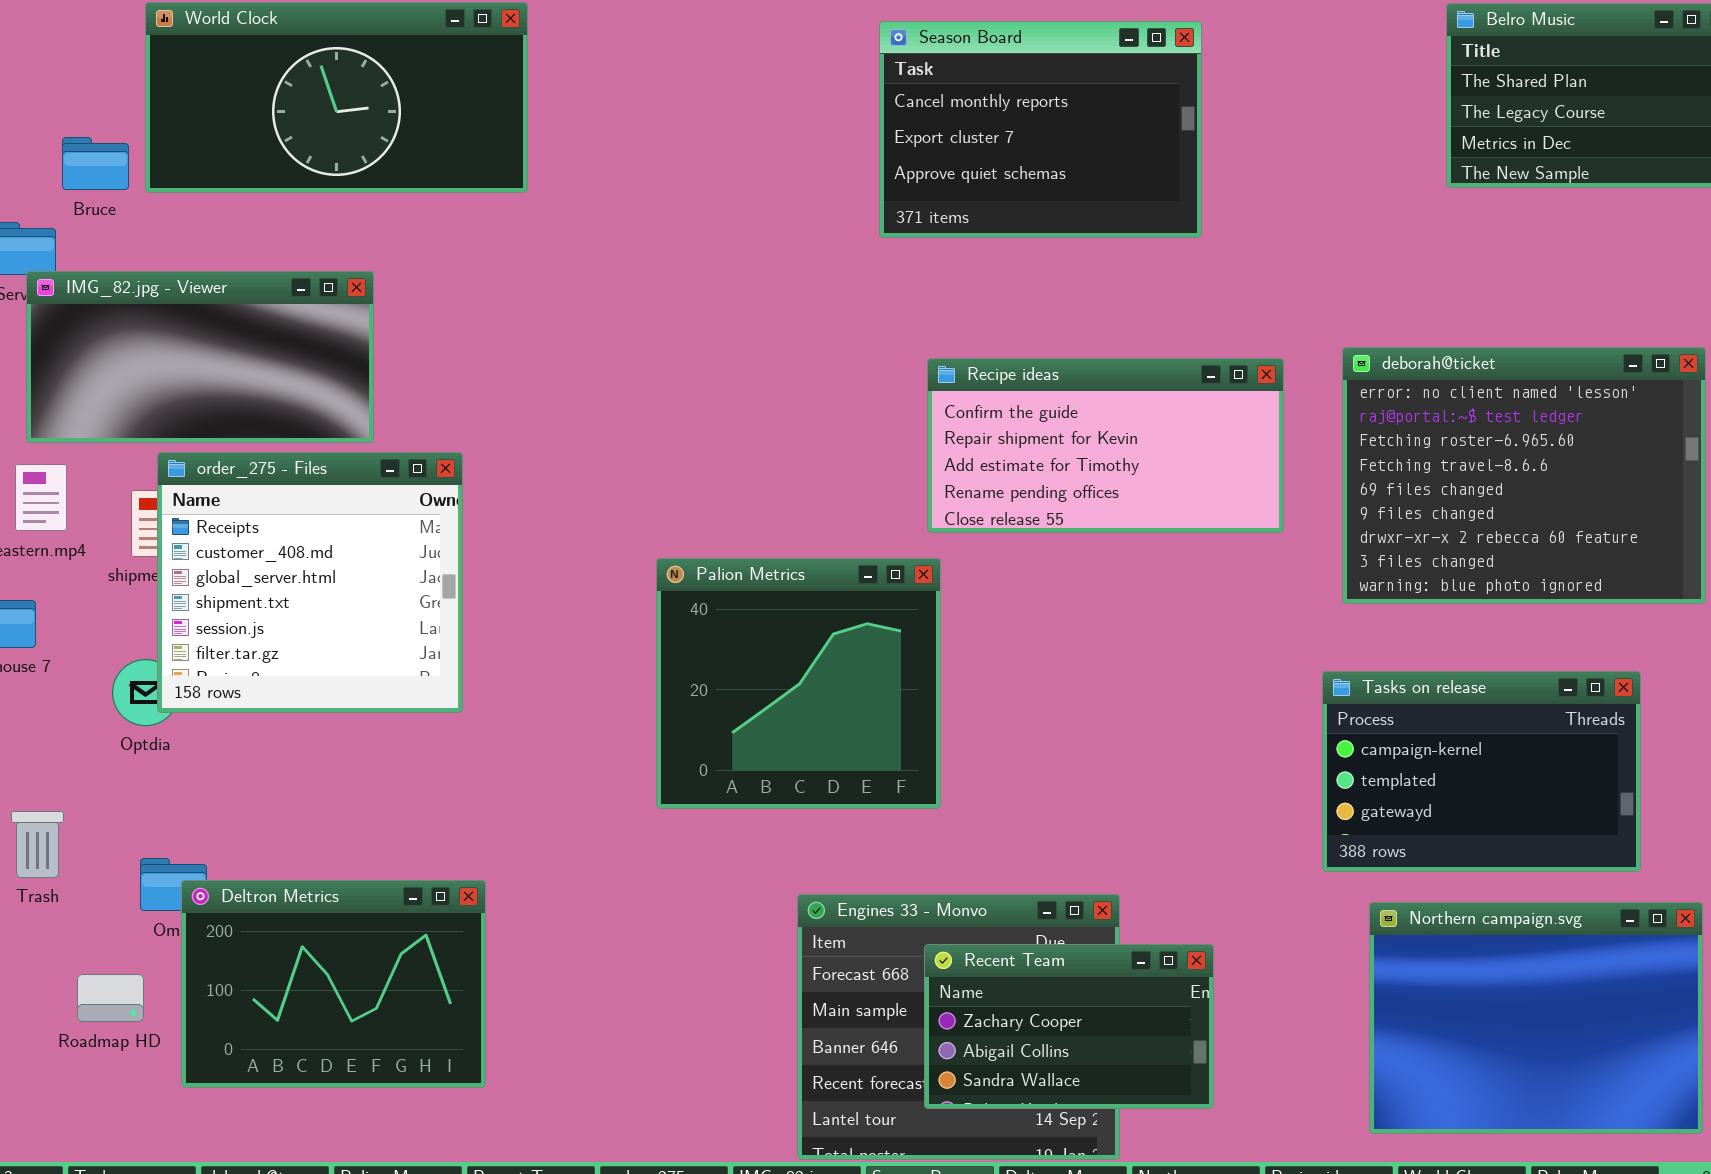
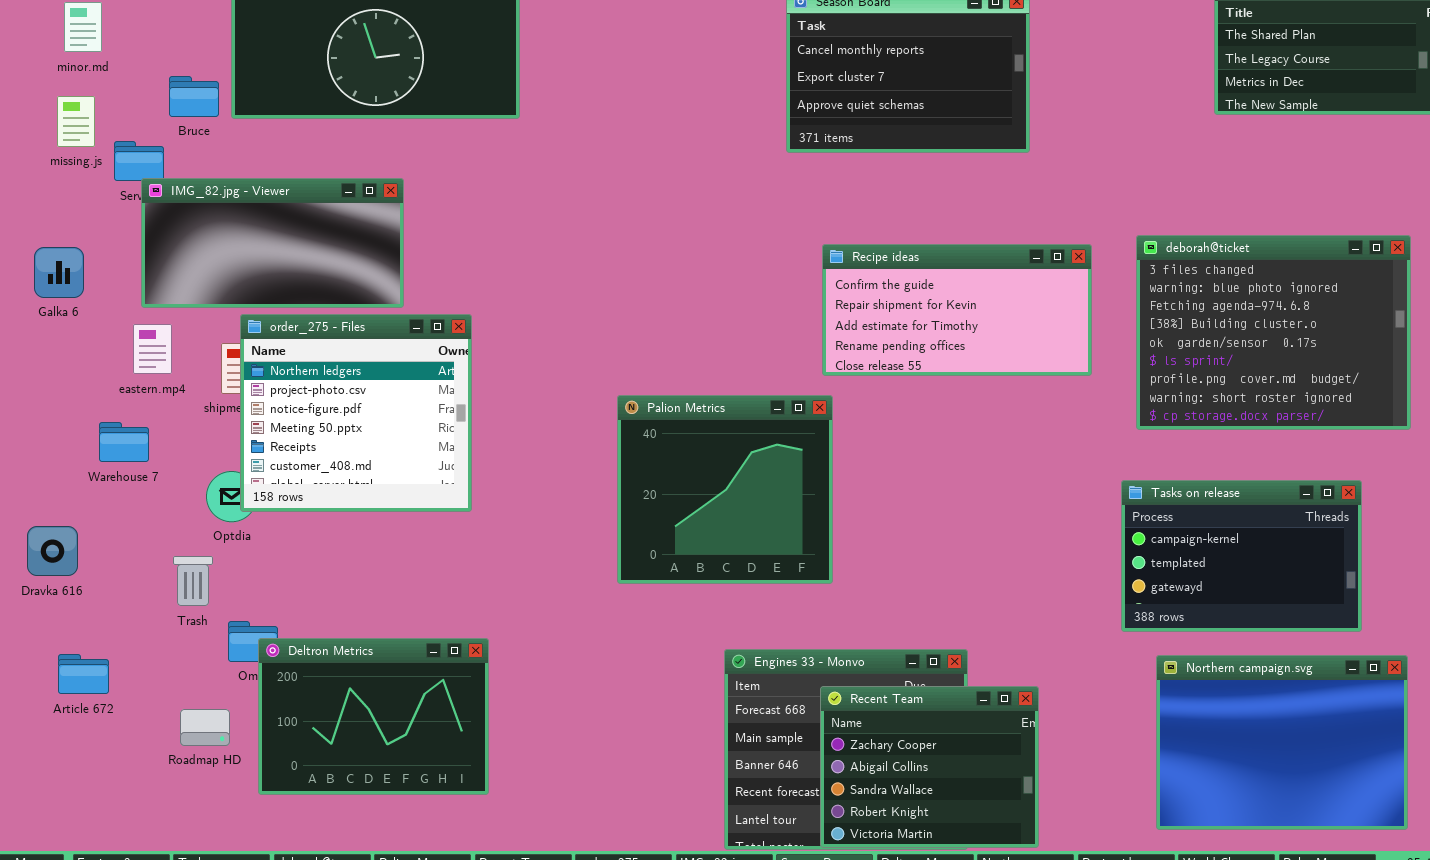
deborah@ticket: [1342,347,1706,604] -> [1136,235,1411,430], scrolled down 7 rows
order_275 - Files: [157,452,463,713] -> [240,314,472,512], scrolled up 4 rows
Trash: [11,811,64,878] -> [173,556,213,606], moved
Recent Team: [924,944,1214,1109] -> [820,686,1039,848], resized

